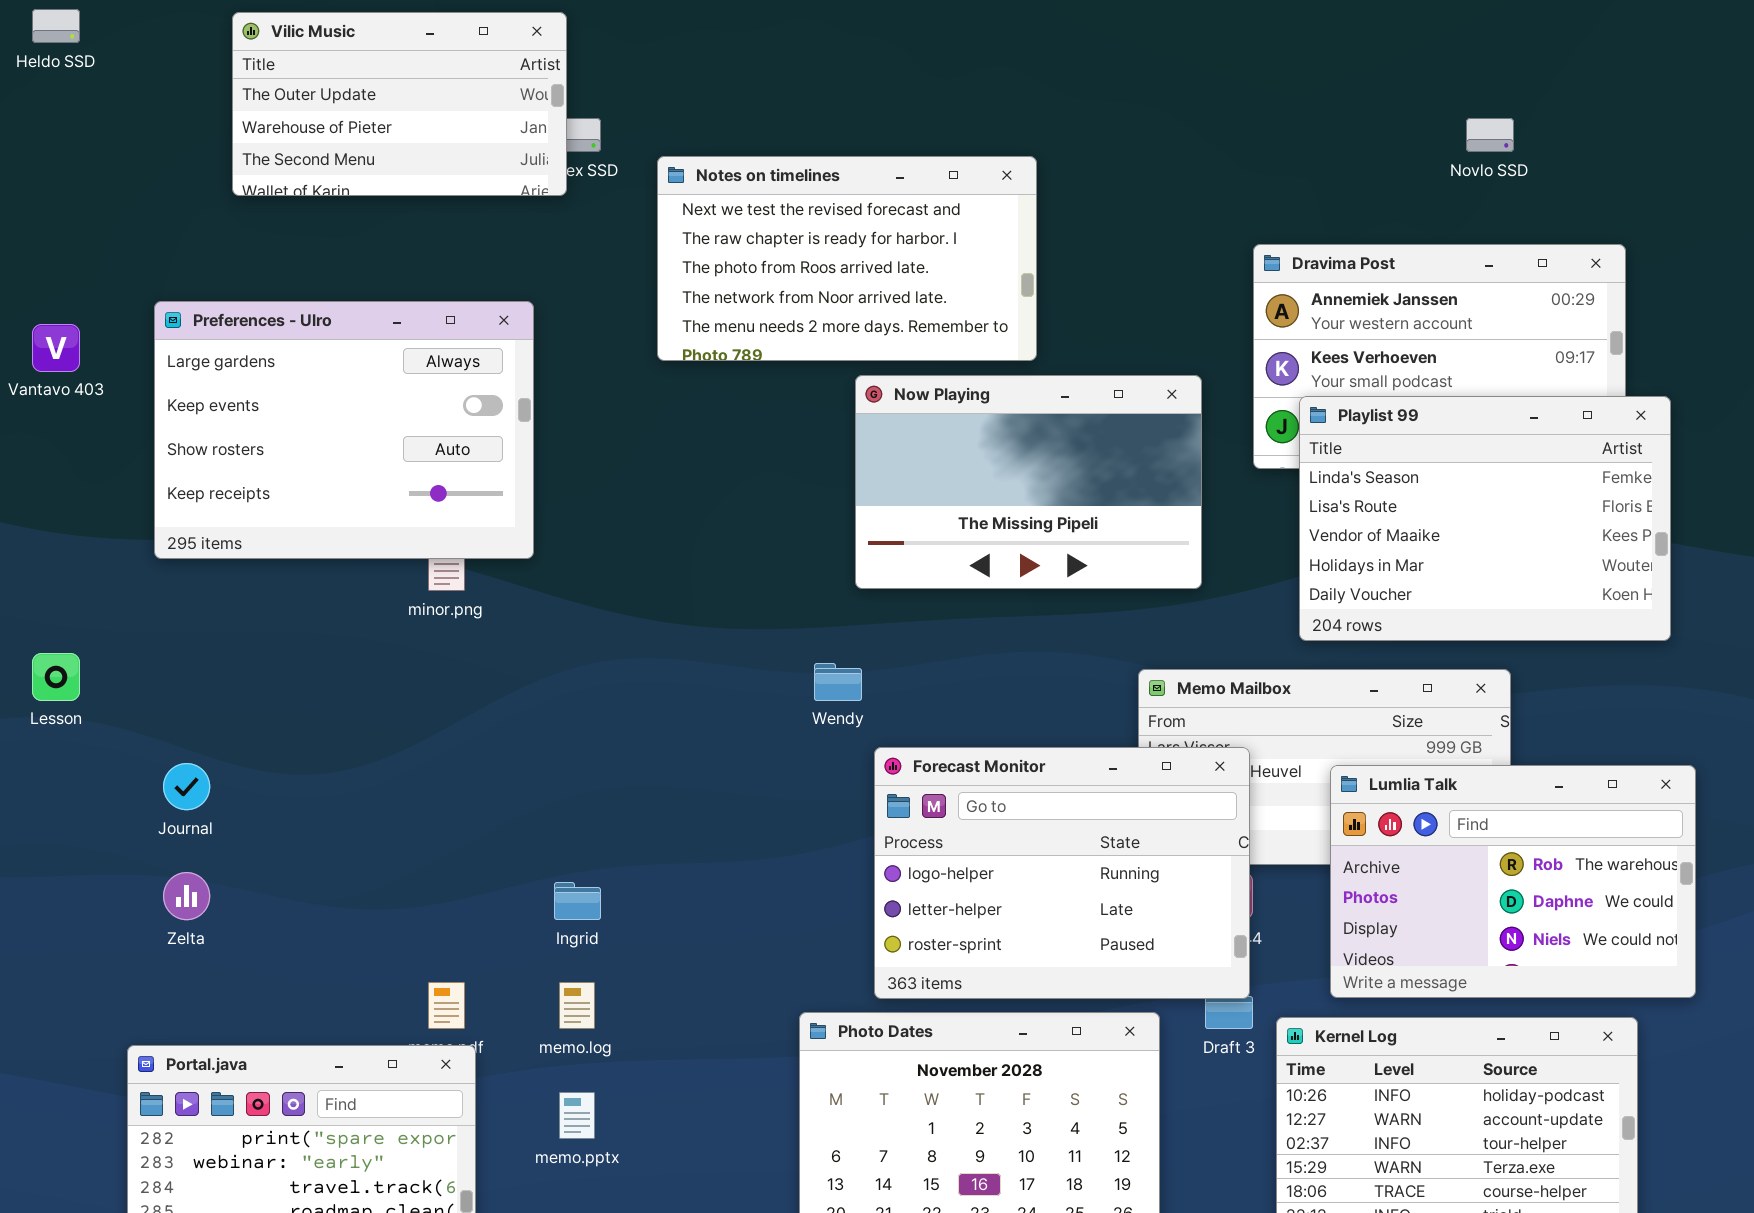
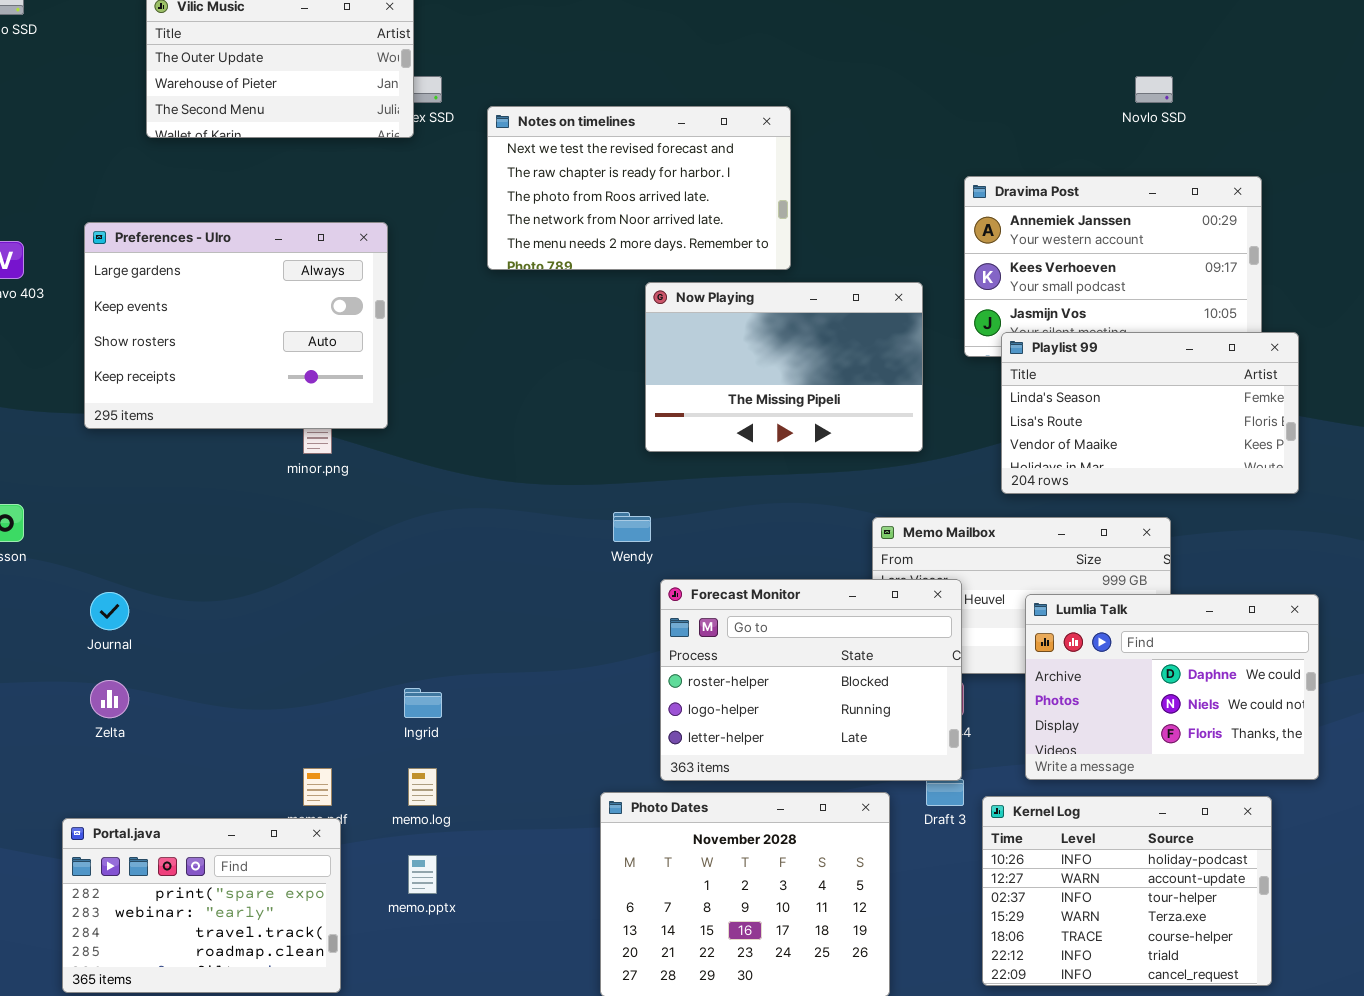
Playlist 99: [1299,396,1671,641] -> [1001,332,1299,494], resized
Forecast Monitor: [874,747,1250,999] -> [660,579,962,781], scrolled up 1 row
Lumlia Talk: [1330,765,1696,998] -> [1025,594,1319,780], scrolled down 1 row

